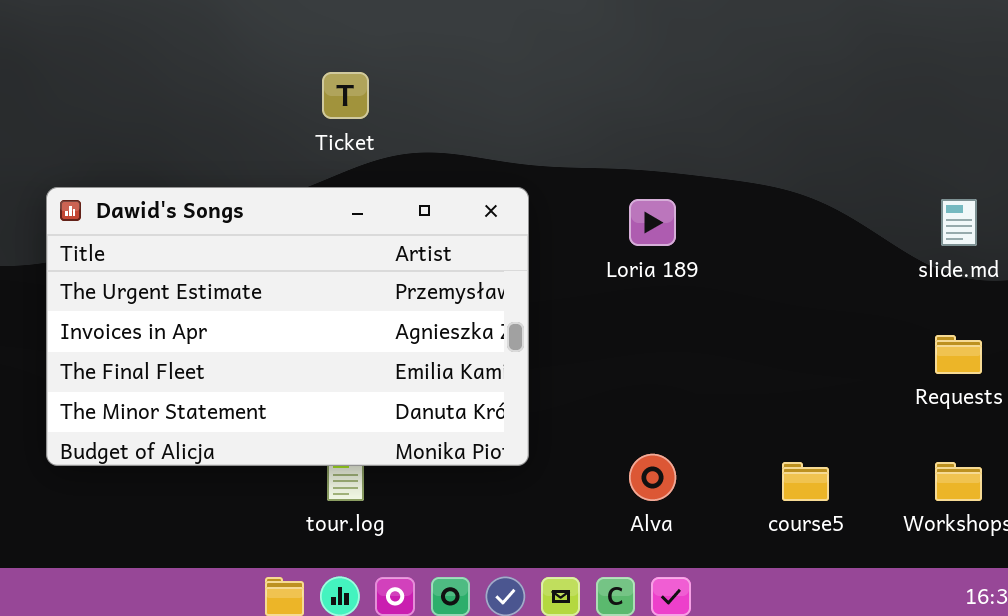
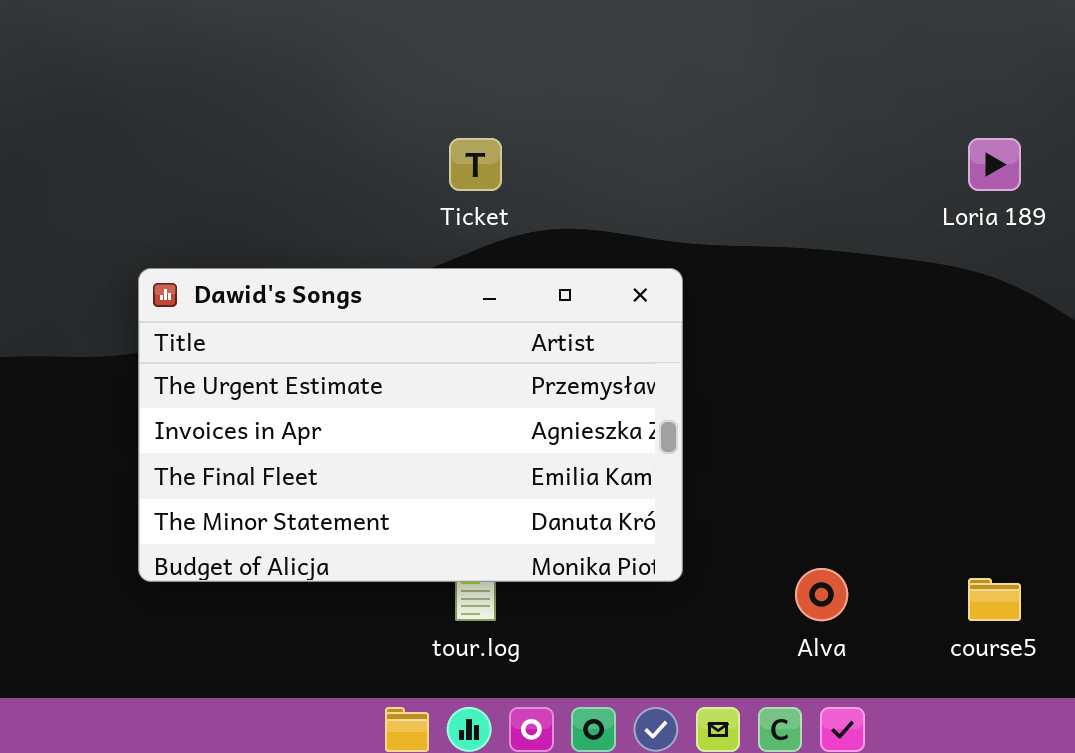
Loria 189: [629,199,676,246] -> [968,138,1021,191], moved

